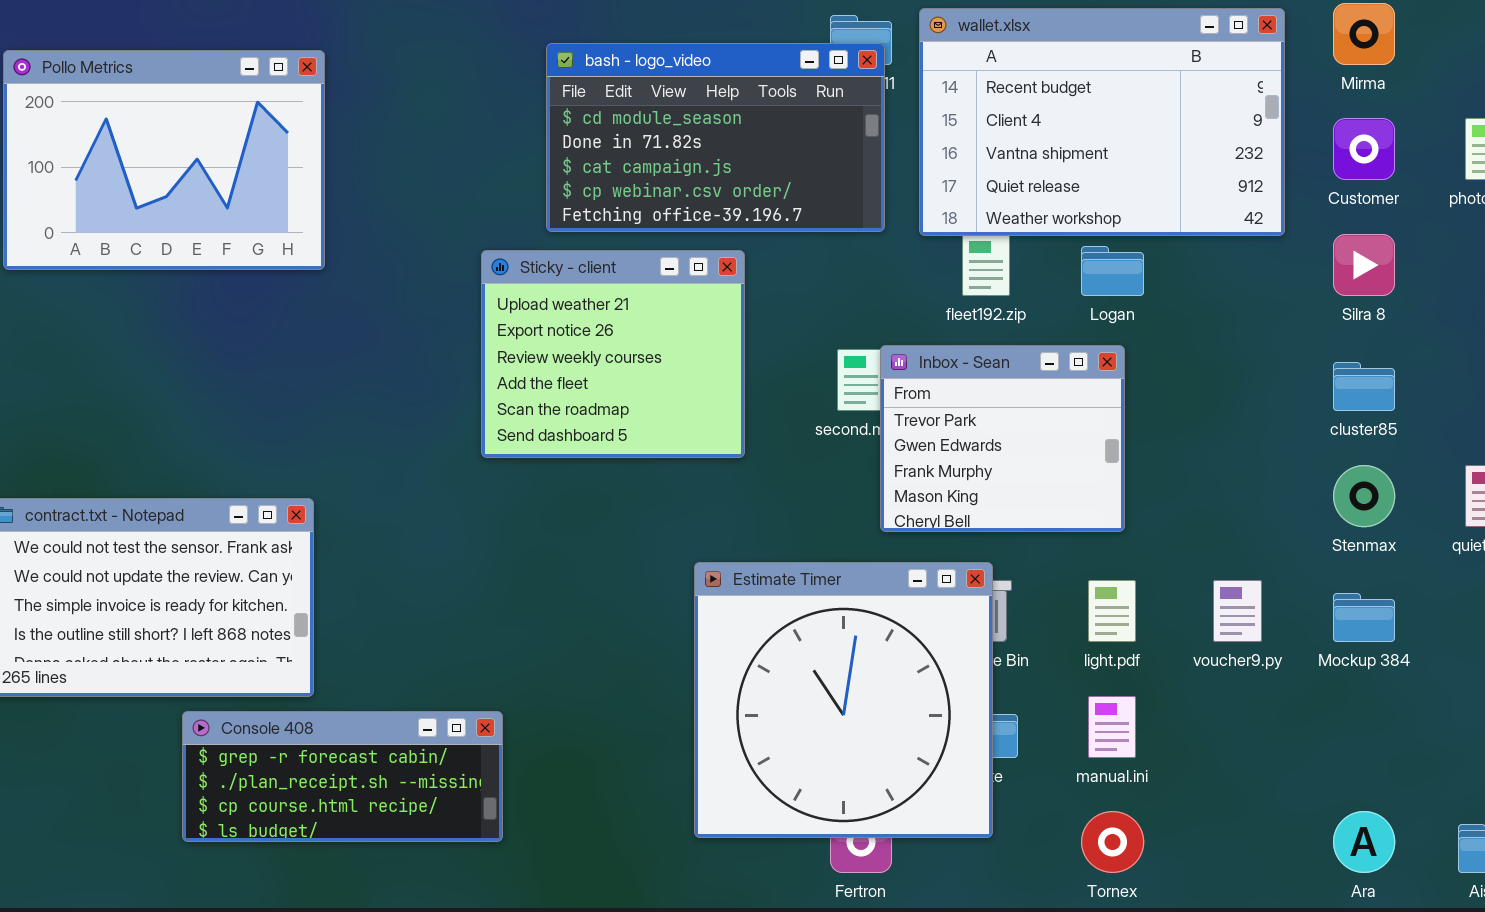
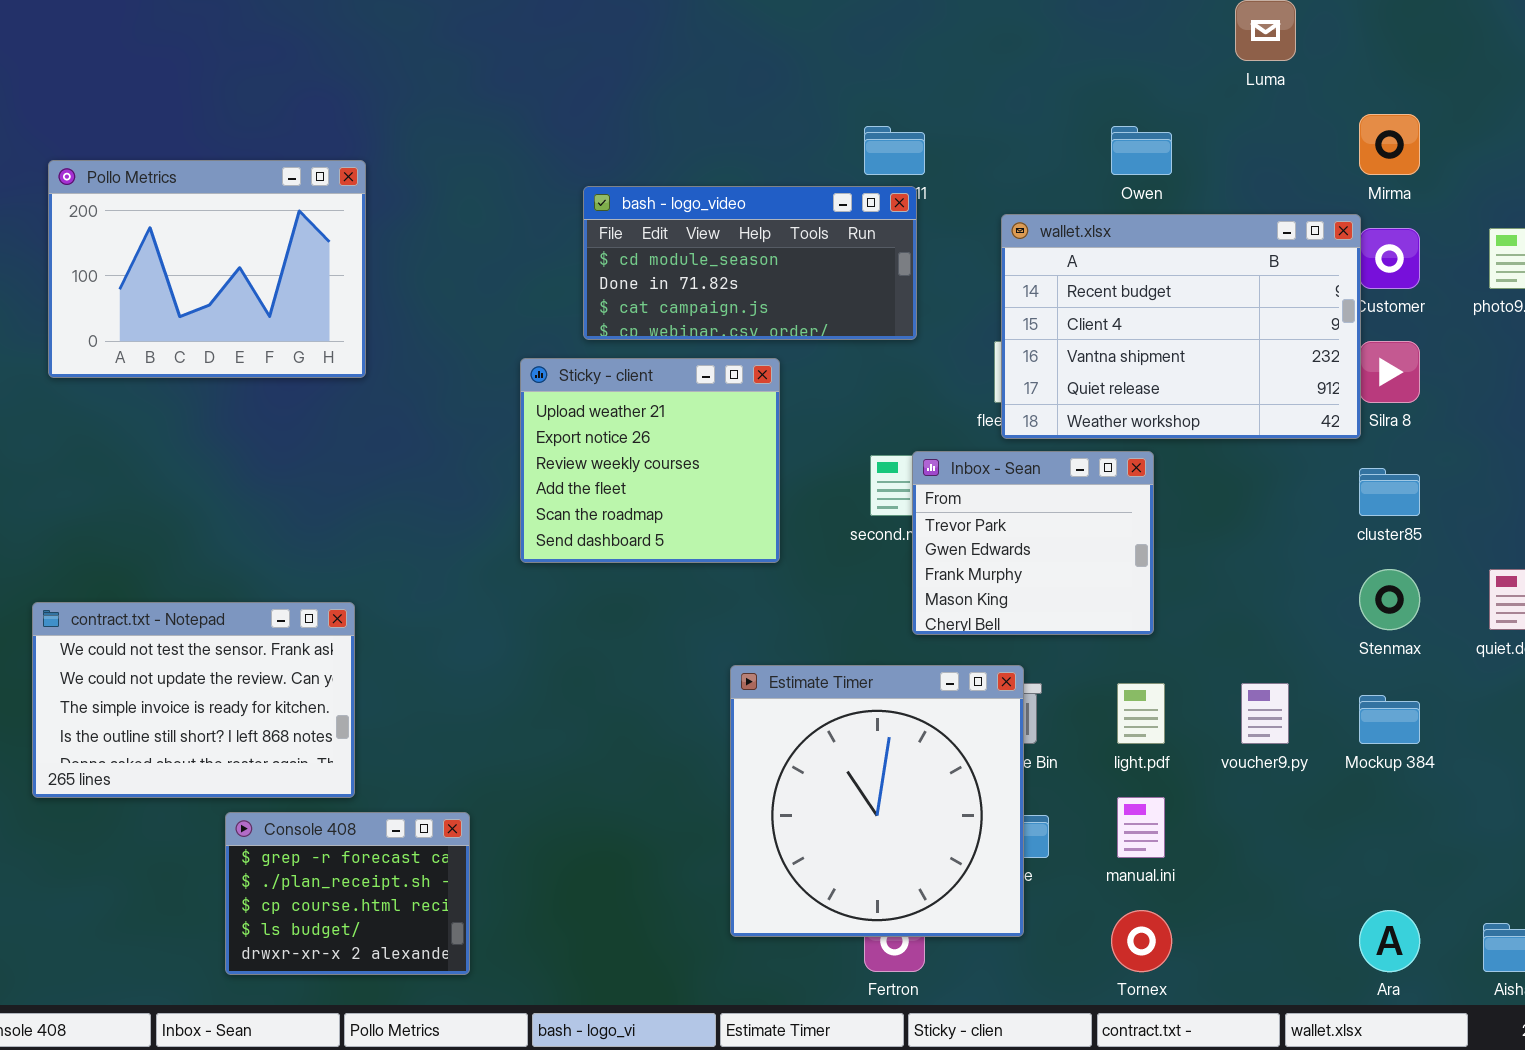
wallet.xlsx: [919,8,1285,236] -> [1001,214,1361,439], moved
bash - logo_video: [546,43,885,232] -> [583,186,917,340], resized
Console 408: [182,711,503,842] -> [225,812,470,975], resized

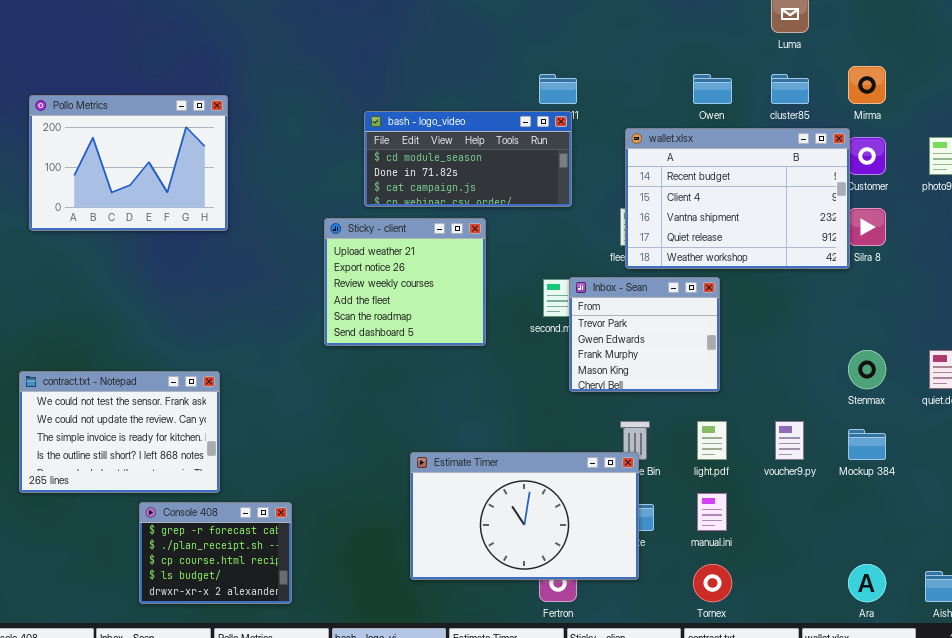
cluster85: [1359,468,1420,516] -> [771,74,809,104], moved
Estimate Timer: [730,665,1024,937] -> [410,452,639,580], resized

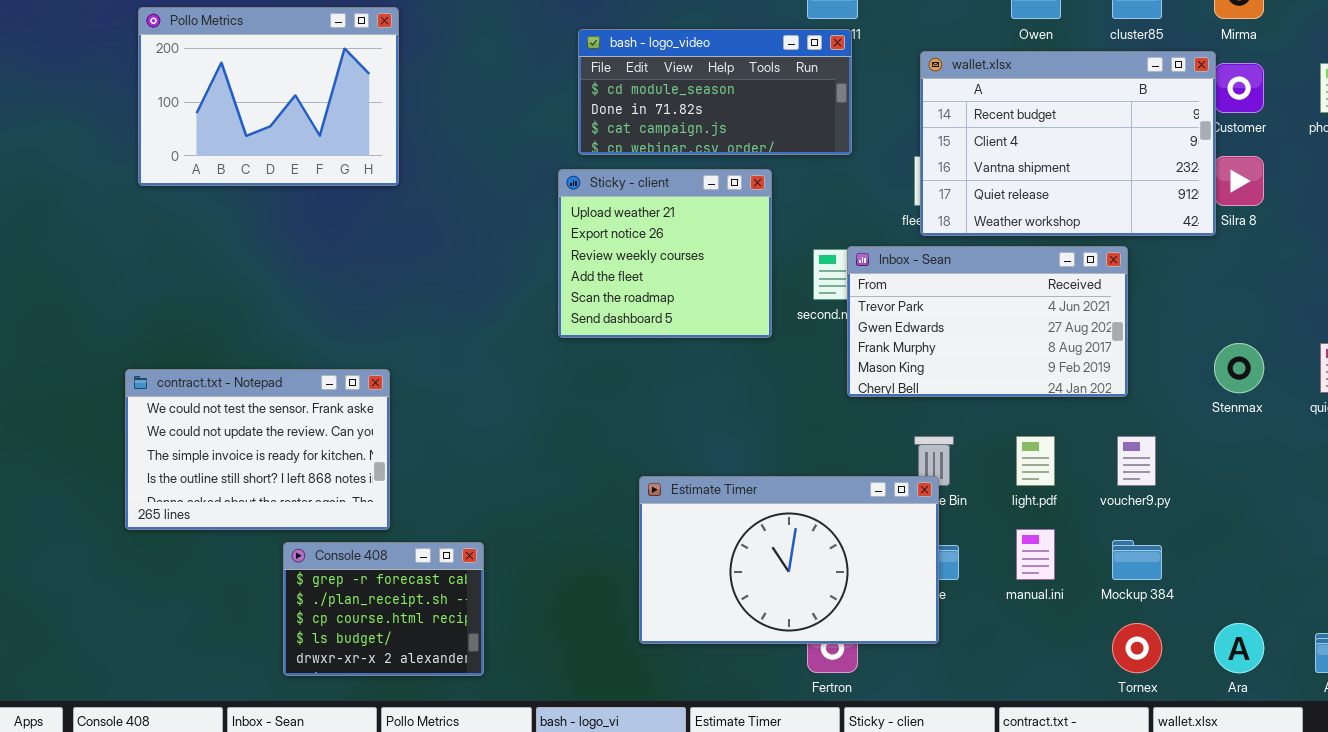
Sticky - client: [324,218,486,346] -> [558,169,772,338], moved
Inbox - Sean: [569,277,720,392] -> [847,246,1128,397], resized
Mockup 384: [848,429,886,460] -> [1112,540,1162,580], moved
Tornex: [693,564,732,602] -> [1112,623,1162,673], moved

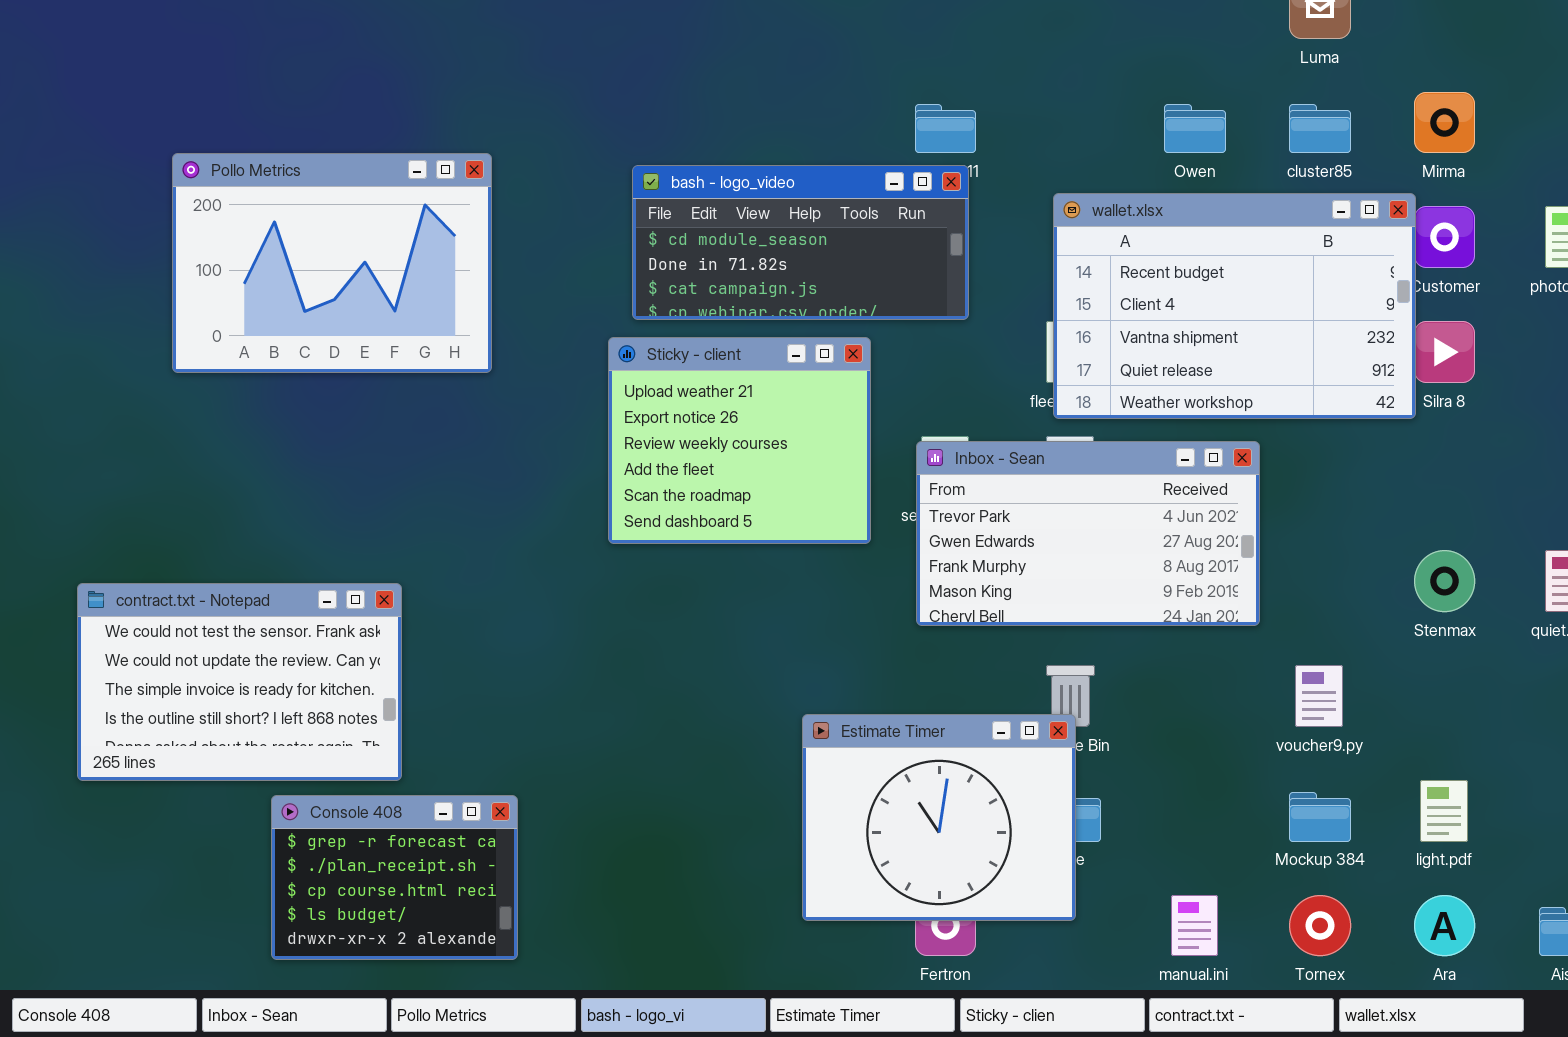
Pollo Metrics: [138,7,399,186] -> [172,153,492,373], moved
Inbox - Sean: [847,246,1128,397] -> [916,441,1260,626], moved
light.pdf: [1016,436,1055,486] -> [1420,780,1468,842], moved
Estimate Timer: [639,476,939,644] -> [802,714,1076,921], resized
manual.ini: [1016,529,1055,580] -> [1171,895,1218,956], moved

